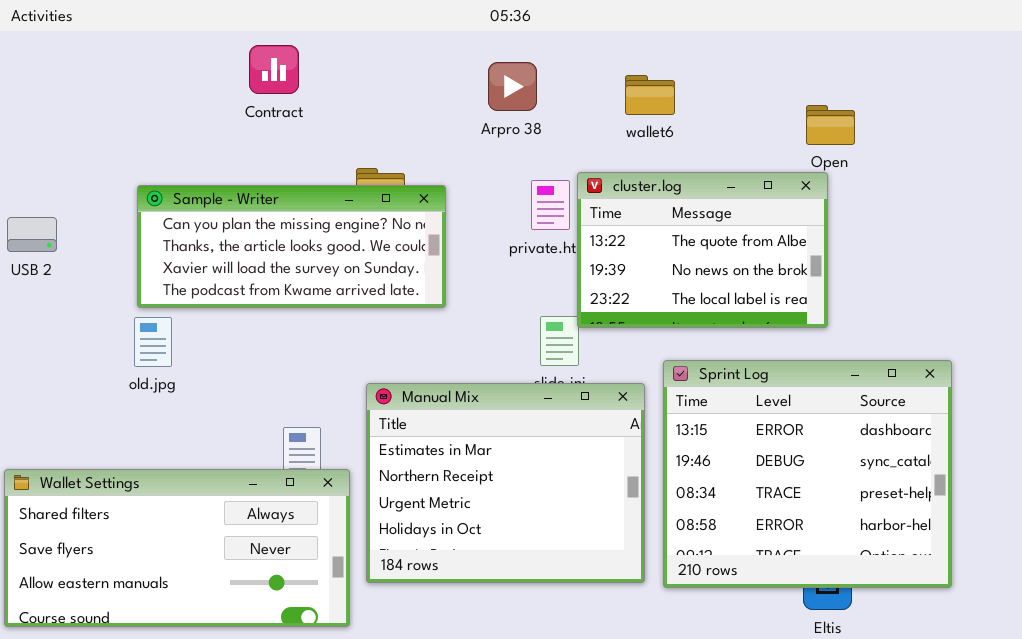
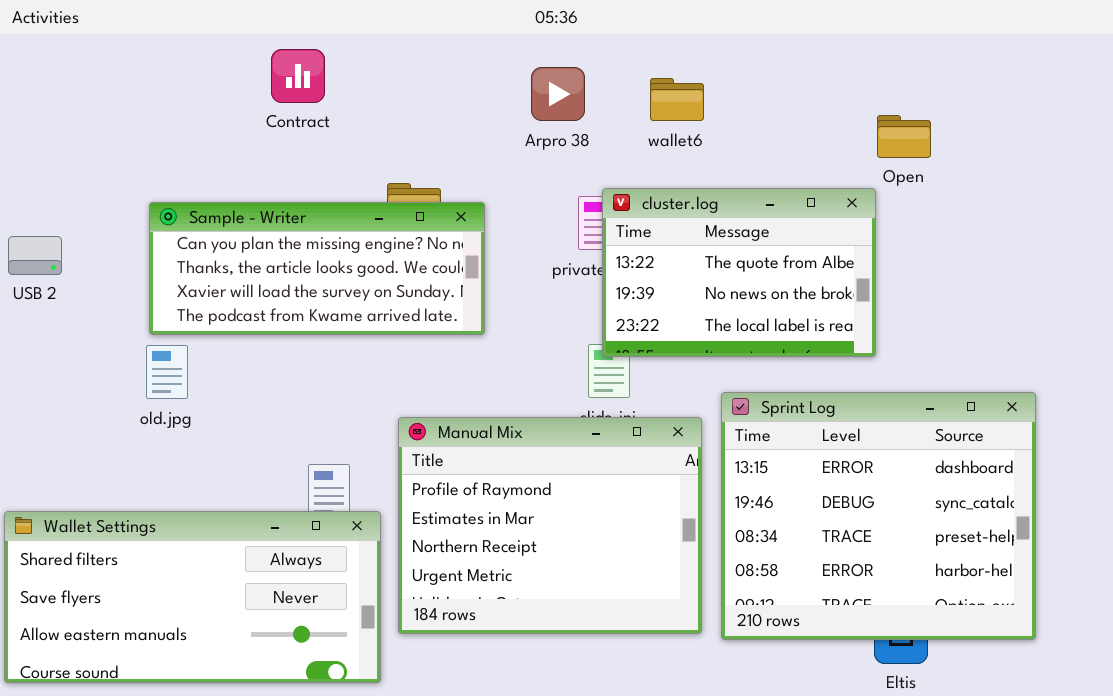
wallet6: [625,75,675,115] -> [650,78,704,121], moved
cluster.log: [577,172,828,328] -> [602,188,876,357], moved
Manual Mix: [366,383,645,583] -> [398,417,702,634], scrolled up 1 row

